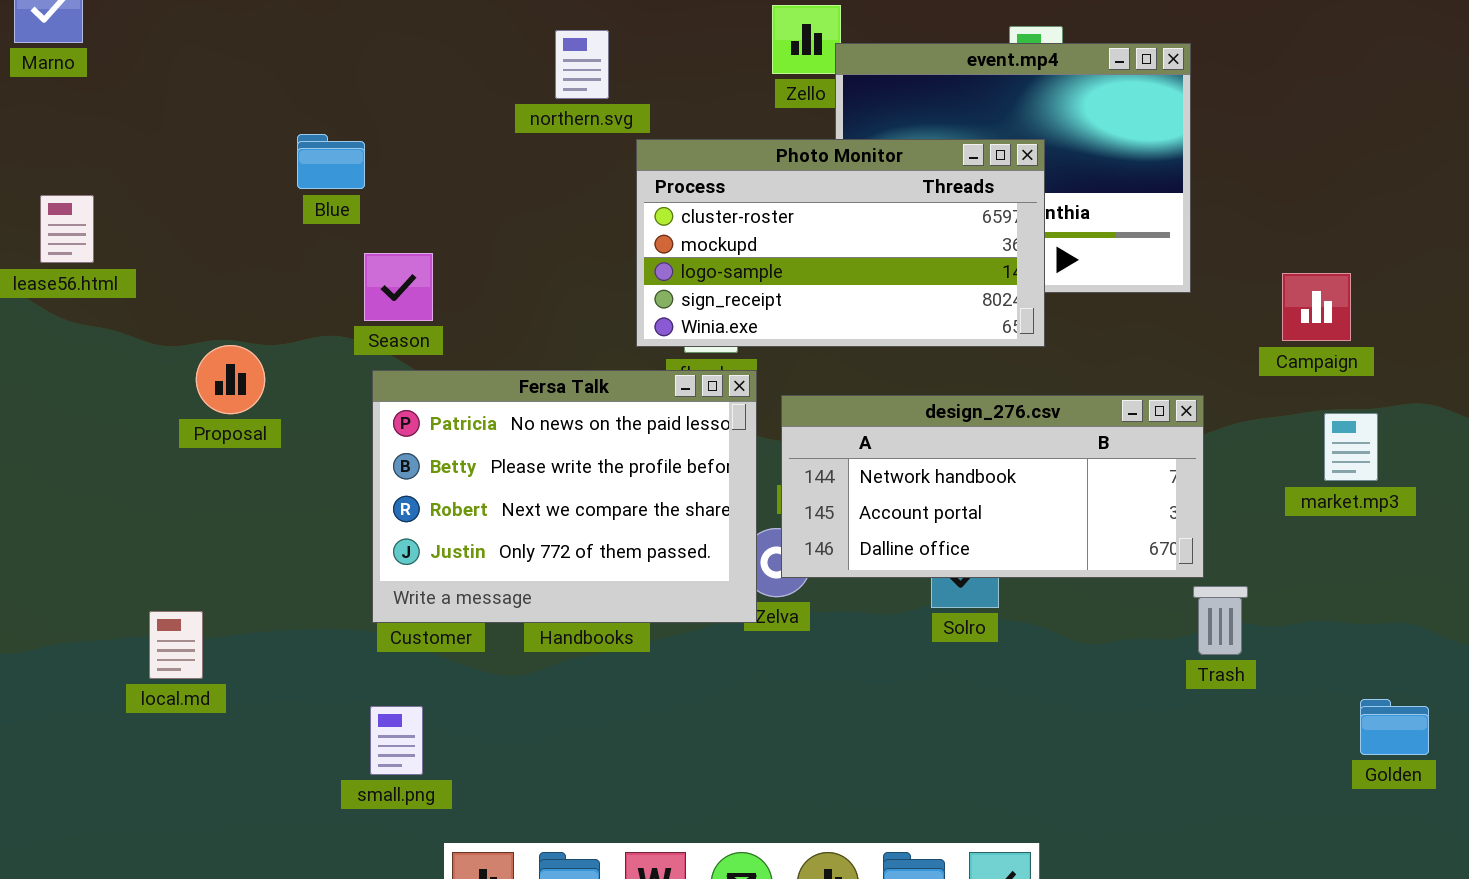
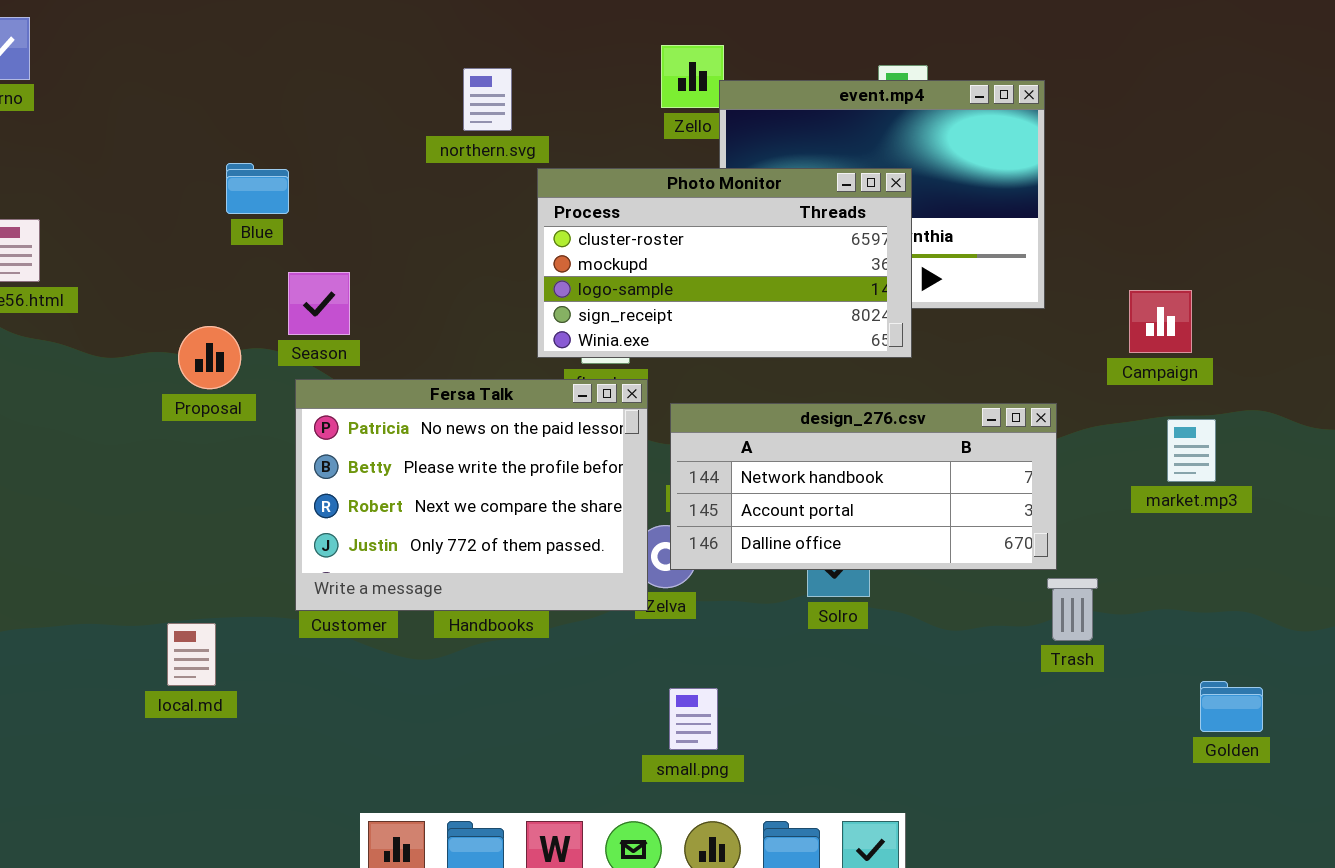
Proposal: [196,345,265,414] -> [178,326,241,389], moved
local.md: [149,611,203,679] -> [167,623,216,686], moved
small.png: [370,706,423,775] -> [669,688,718,750], moved

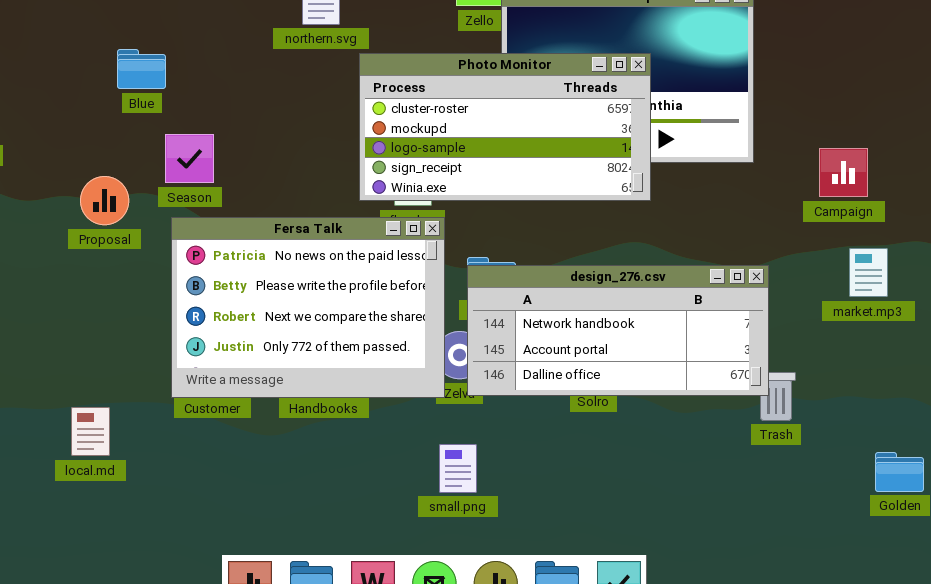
design_276.csv: [670,403,1057,570] -> [467,265,769,396], moved
small.png: [669,688,718,750] -> [439,444,477,493], moved

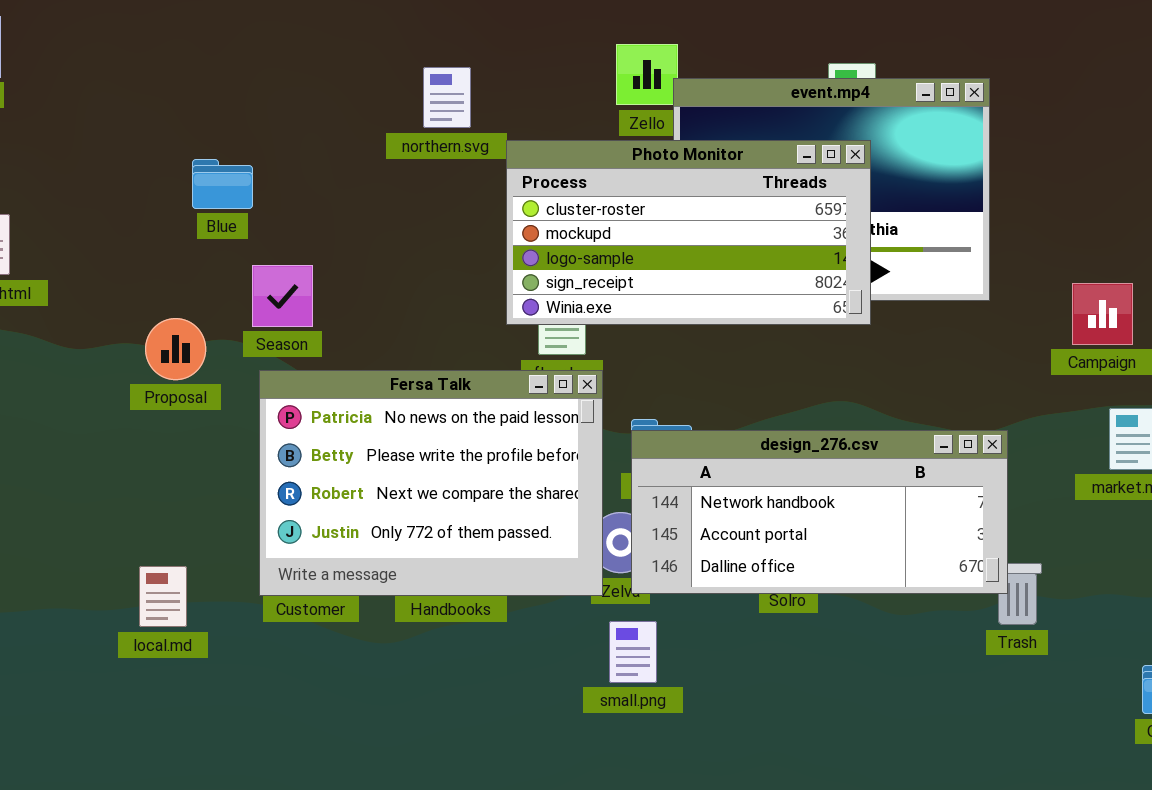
Photo Monitor: [359,53,651,201] -> [506,140,871,325], moved
local.md: [71,407,110,456] -> [139,566,187,627], moved
small.png: [439,444,477,493] -> [609,621,657,683], moved

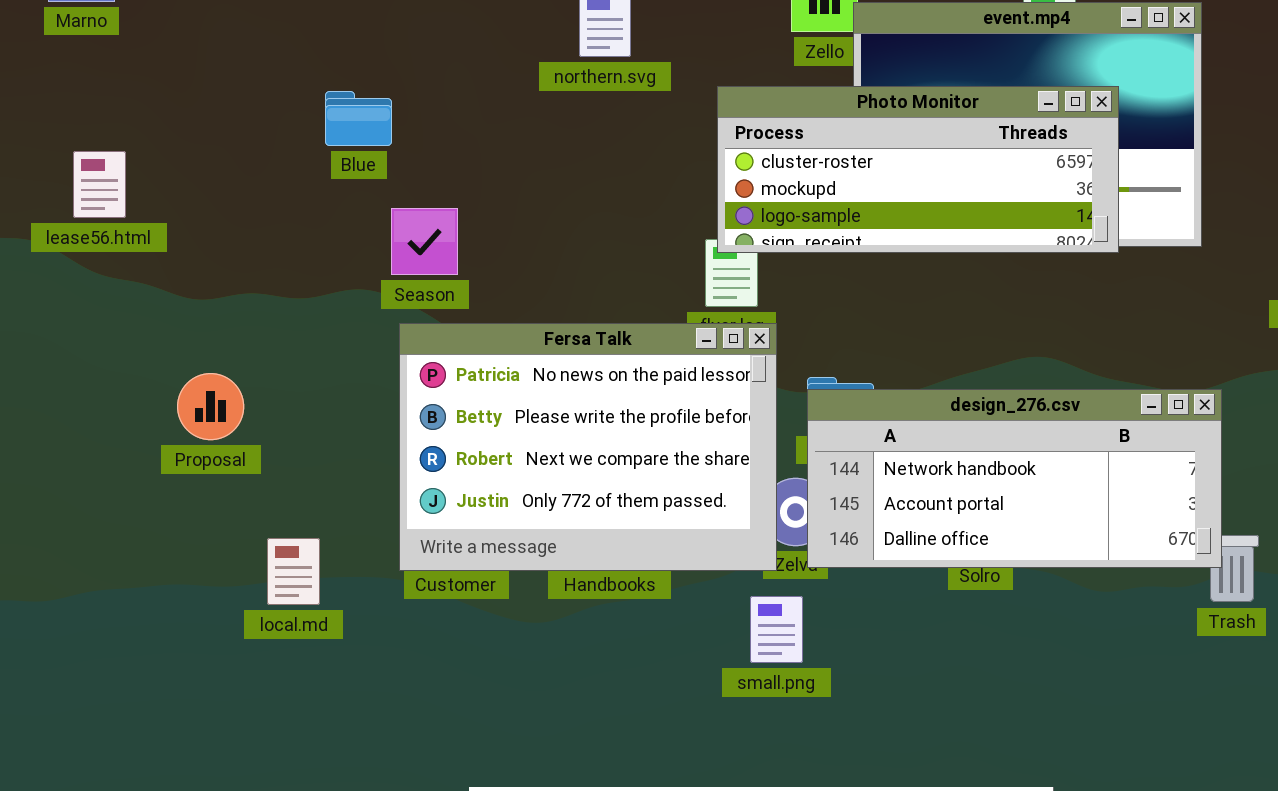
Photo Monitor: [506,140,871,325] -> [717,86,1119,253], moved, resized
Proposal: [145,318,206,380] -> [177,373,244,440], moved
small.png: [609,621,657,683] -> [750,596,803,663], moved

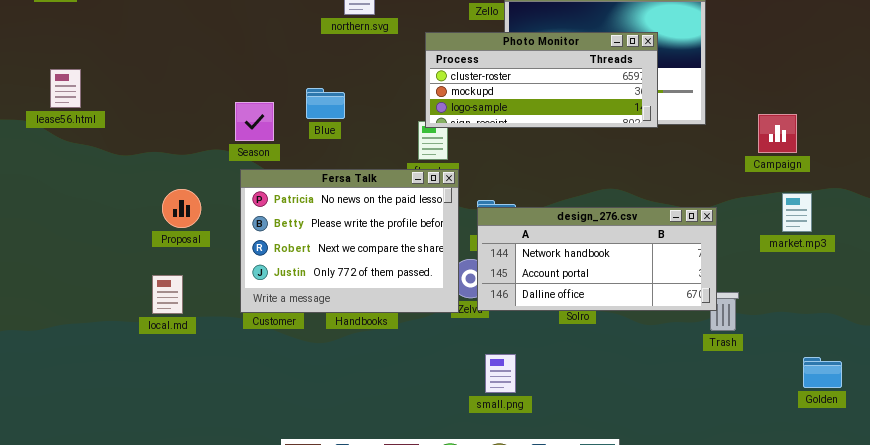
Blue: [325,91,392,146] -> [306,88,345,119], moved
Proposal: [177,373,244,440] -> [162,189,201,228], moved
local.md: [267,538,320,605] -> [152,275,183,314], moved
small.png: [750,596,803,663] -> [485,354,516,393], moved

